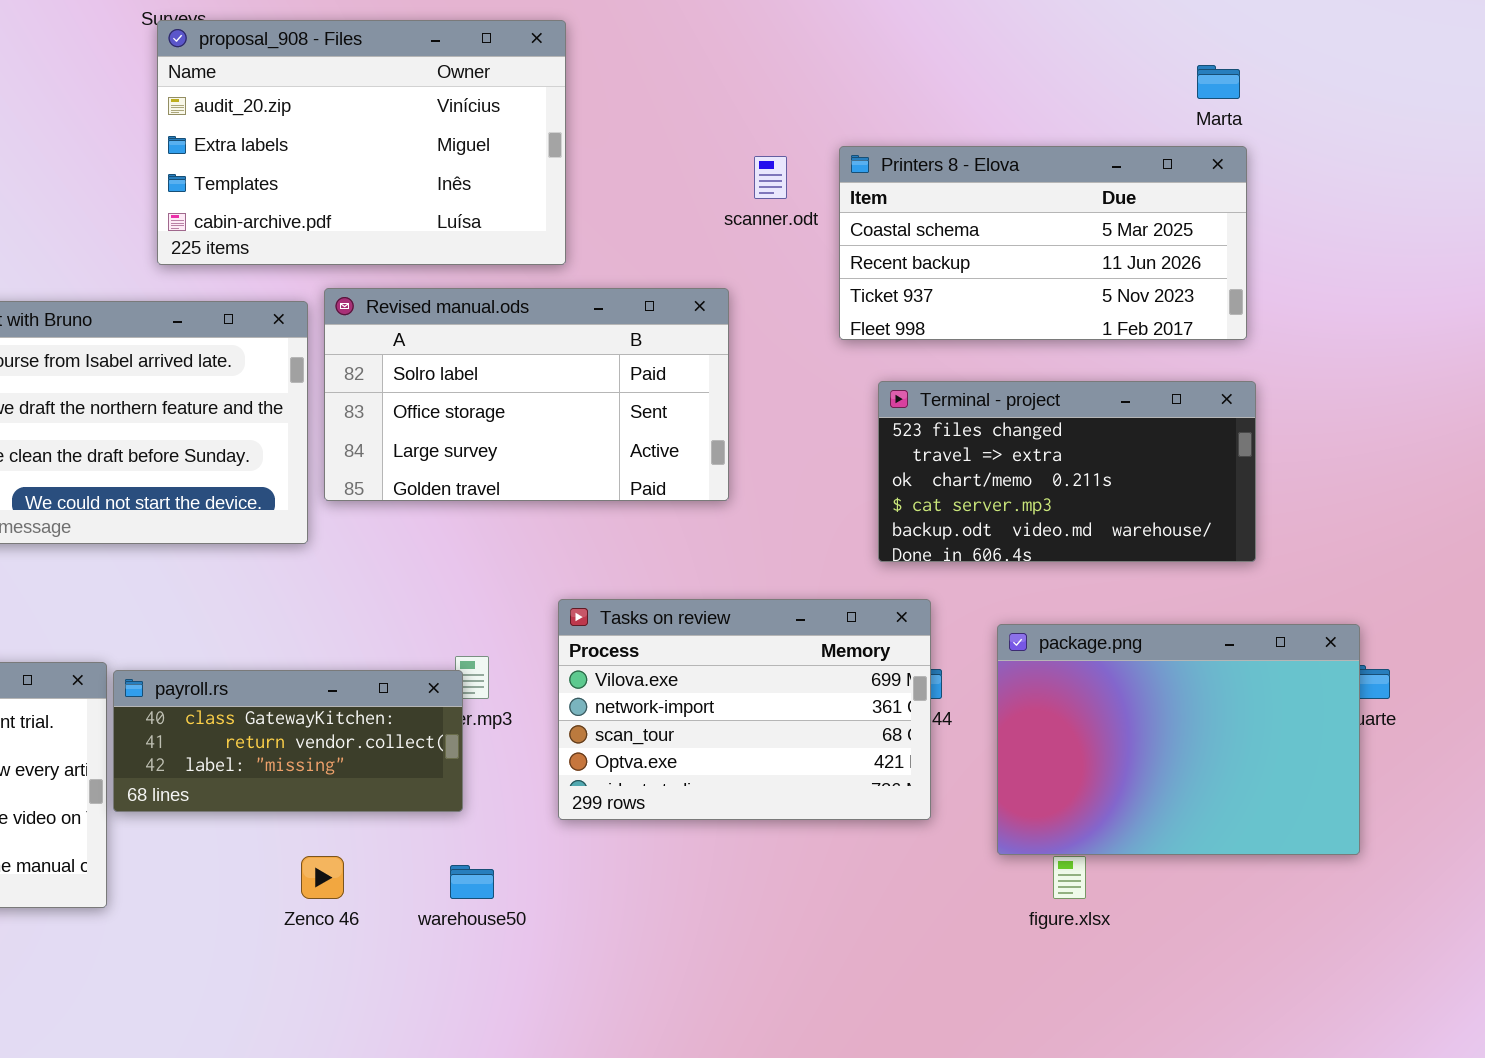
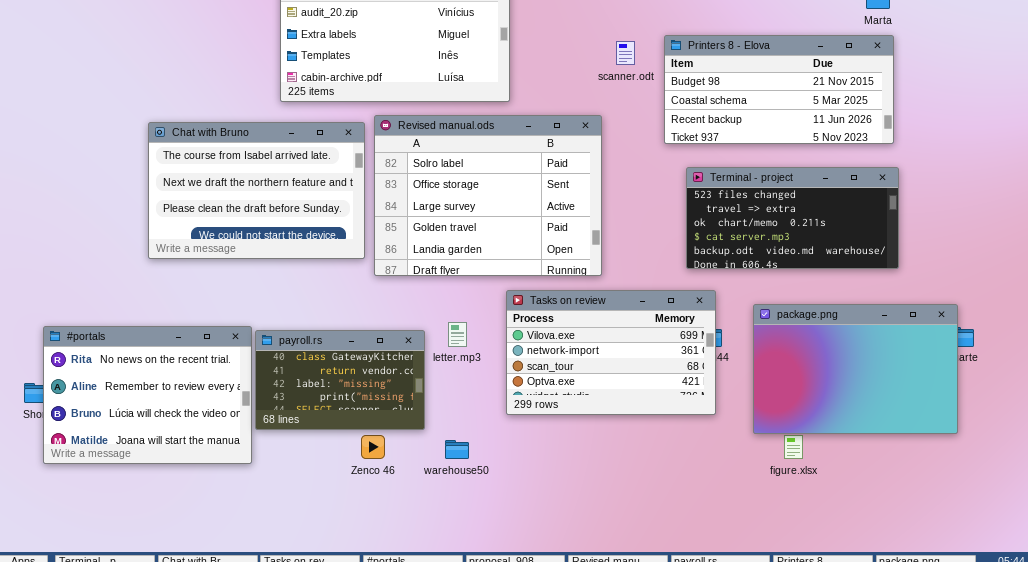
Printers 8 - Elova: [839,146,1247,340] -> [664,35,894,144], scrolled up 1 row
Revised manual.ods: [324,288,729,501] -> [374,115,602,276], resized
payroll.rs: [113,670,463,812] -> [255,330,425,430], resized

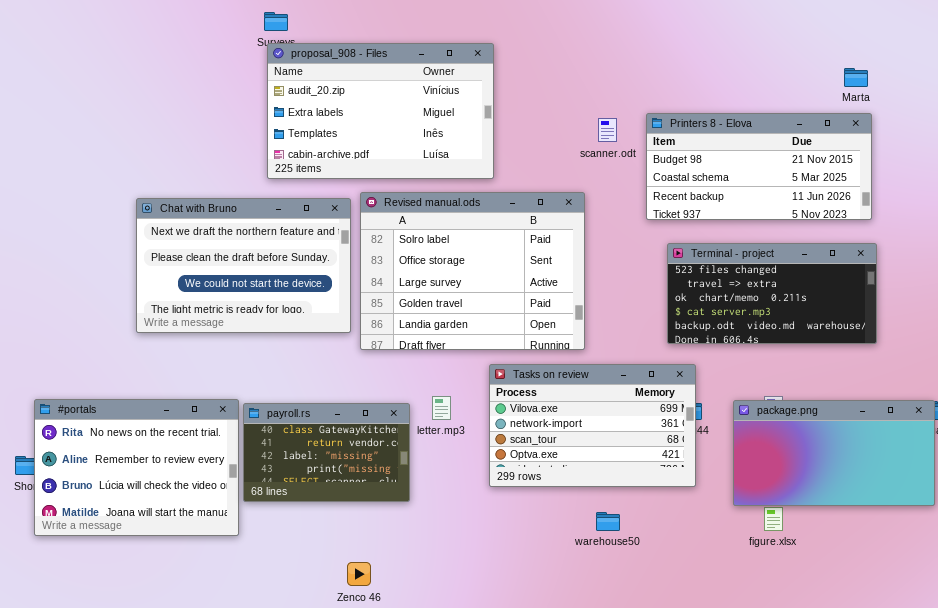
Chat with Bruno: [148,122,365,259] -> [136,198,351,333], scrolled down 1 row
package.png: [753,304,958,434] -> [733,400,935,506], resized
Zenco 46: [361,435,385,459] -> [347,562,371,586], moved
warehouse50: [445,440,469,459] -> [596,512,620,531], moved

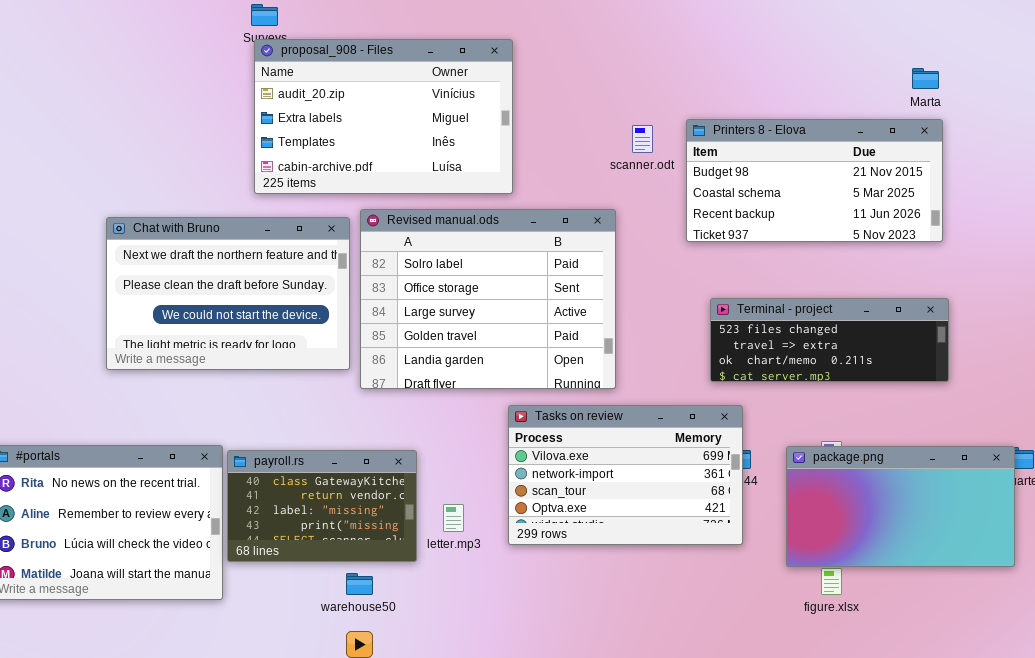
Terminal - project: [667,243,877,344] -> [710,298,949,382], resized
letter.mp3: [432,396,451,420] -> [443,504,464,532], moved
warehouse50: [596,512,620,531] -> [346,573,373,595], moved

